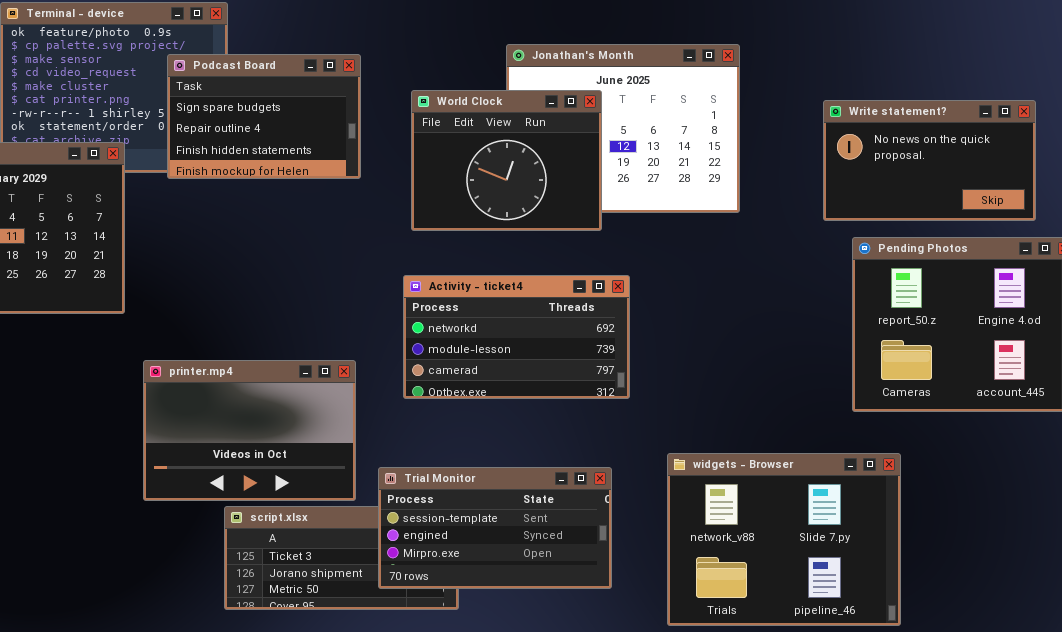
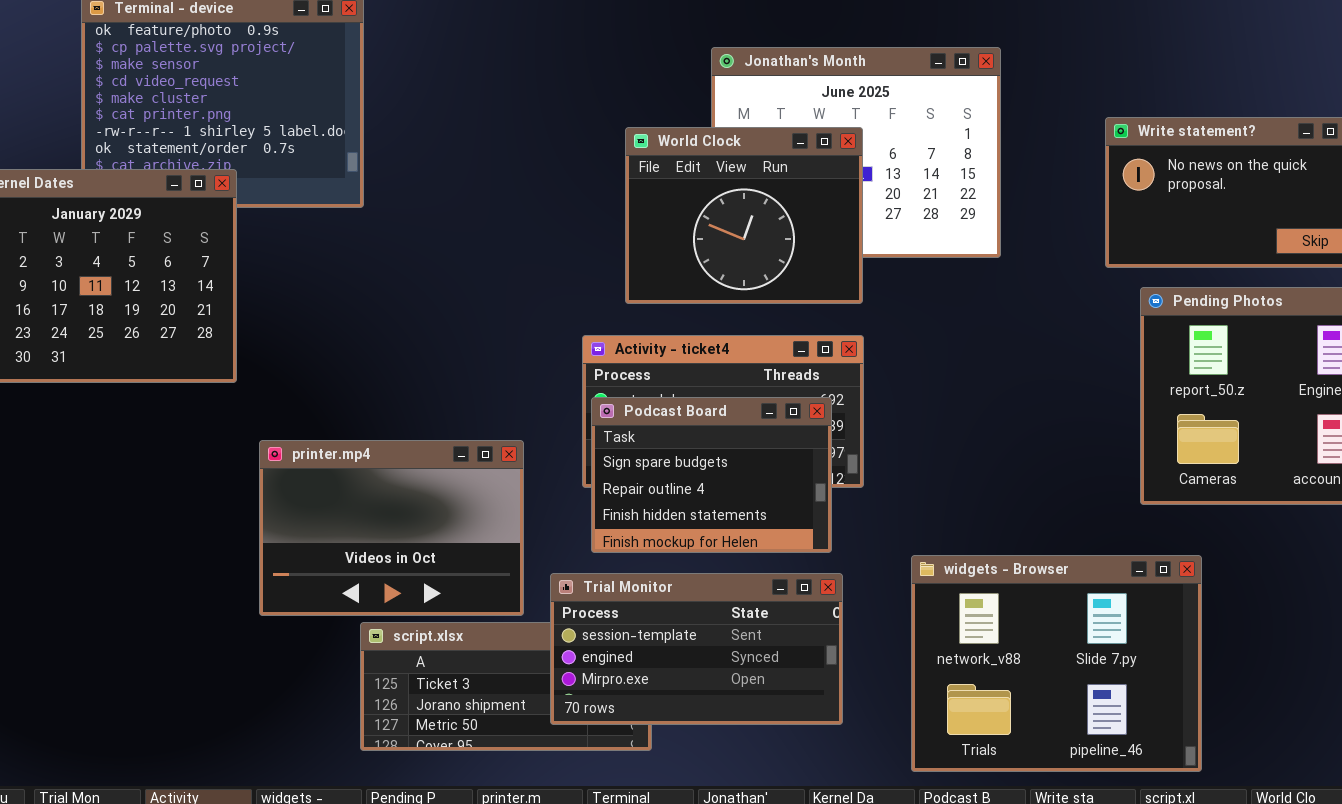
Podcast Board: [167,54,361,179] -> [591,397,832,553], moved
World Clock: [411,90,602,231] -> [625,127,863,304], moved

